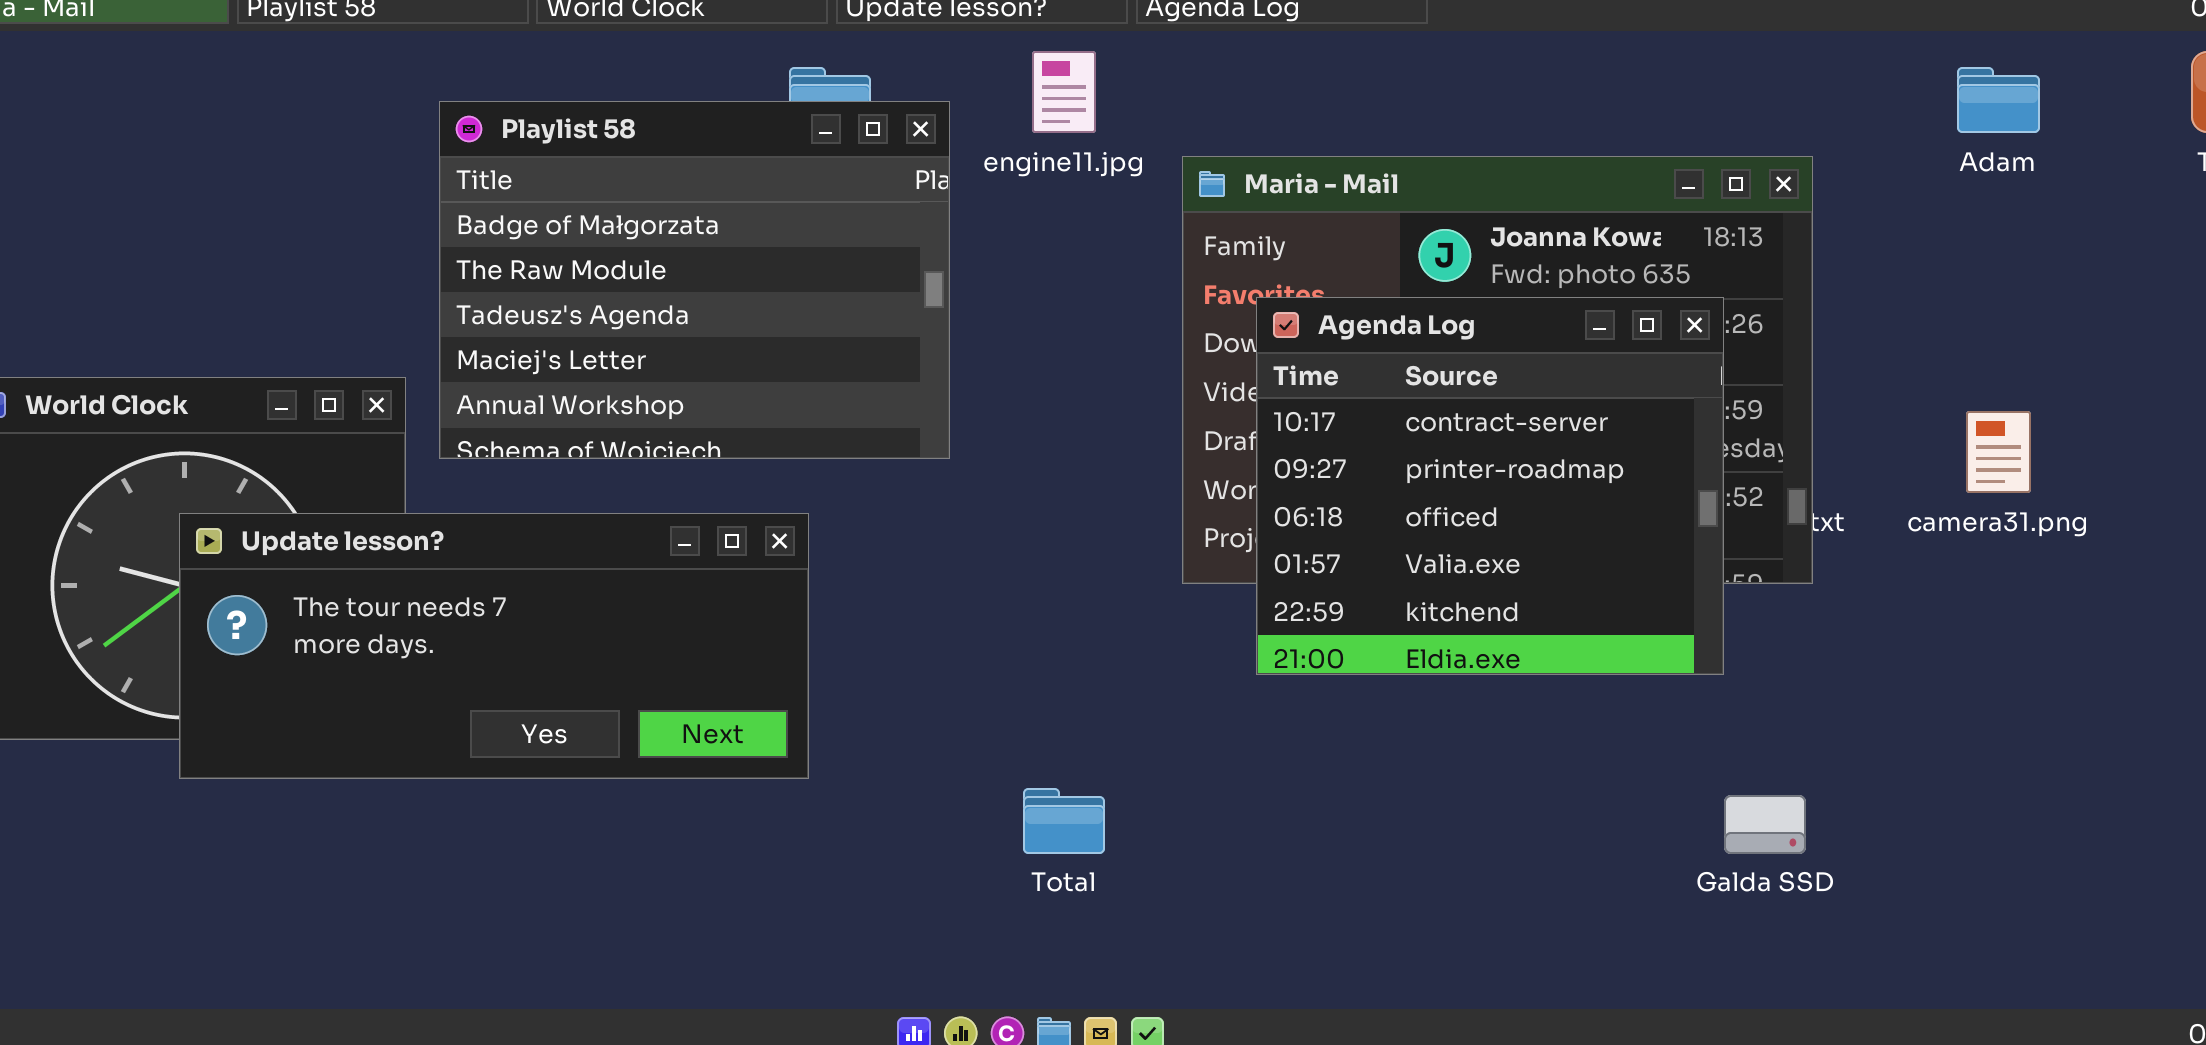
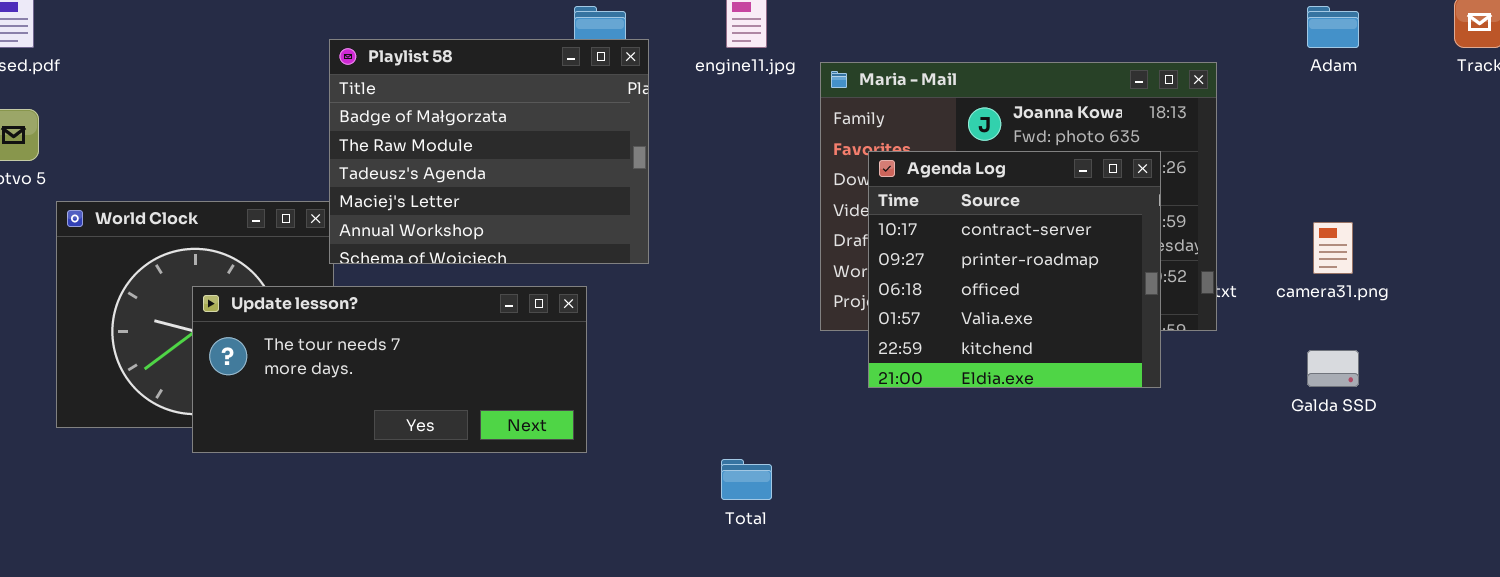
Playlist 58: [439,101,950,459] -> [329,39,649,264], moved
Galda SSD: [1724,795,1806,854] -> [1307,350,1359,387], moved

